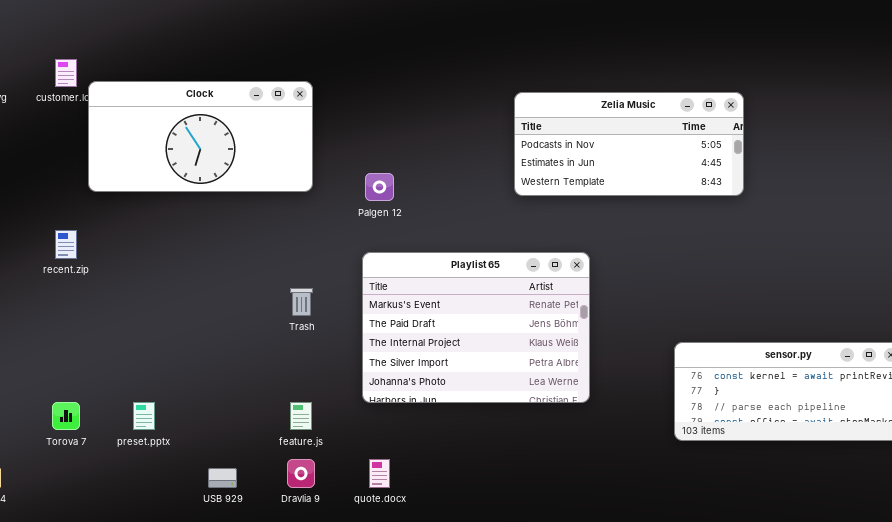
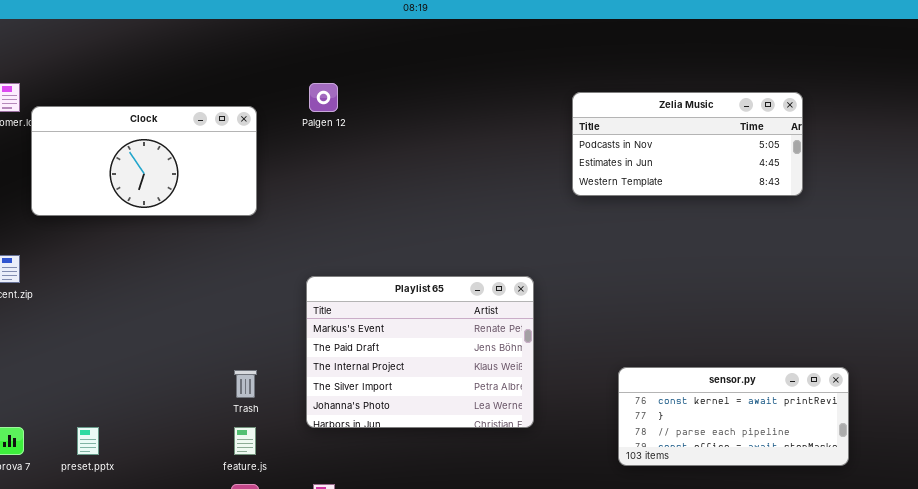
Zelia Music: [514,92,744,196] -> [572,92,803,196], moved
Palgen 12: [365,173,394,201] -> [309,83,338,112], moved
Trash: [290,288,313,316] -> [234,370,257,398], moved

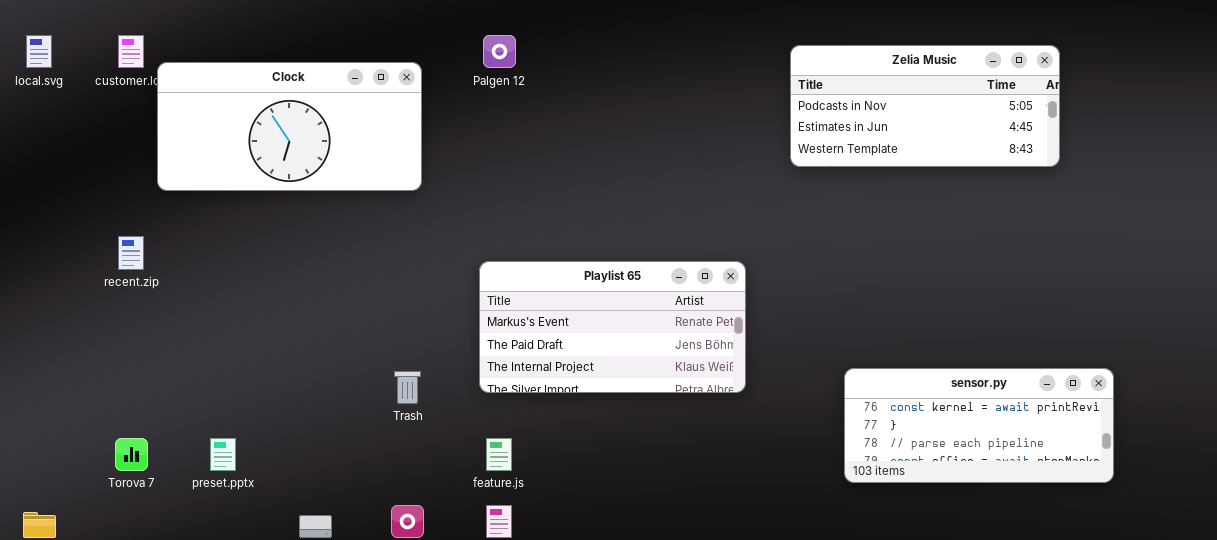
Playlist 65: [306,276,534,428] -> [479,261,746,393], resized
feature.js: [234,427,256,455] -> [486,438,512,471], moved

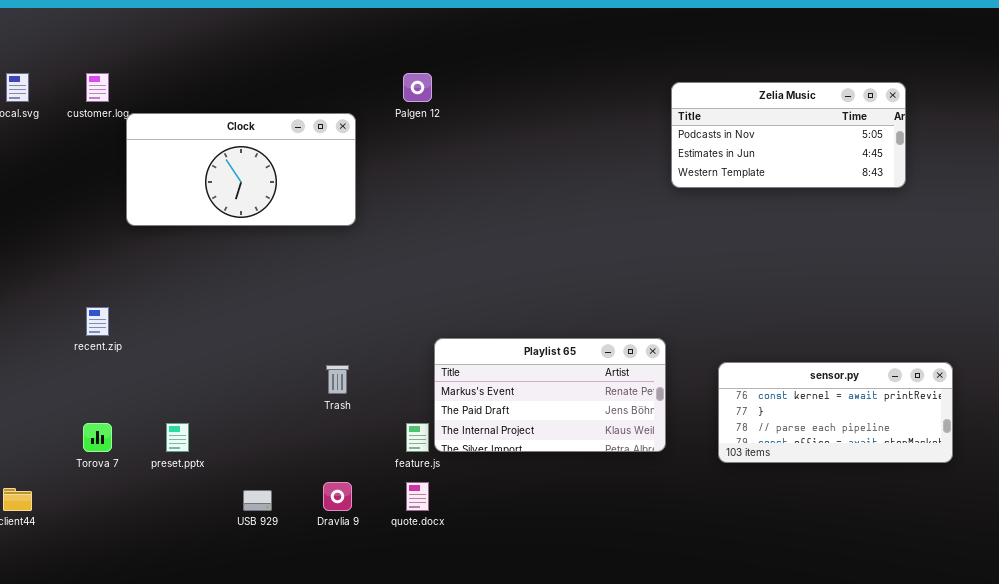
Clock: [157,62,422,191] -> [126,113,356,226], moved
recent.zip: [118,236,144,270] -> [86,307,109,336], moved
Playlist 65: [479,261,746,393] -> [434,338,666,452], moved

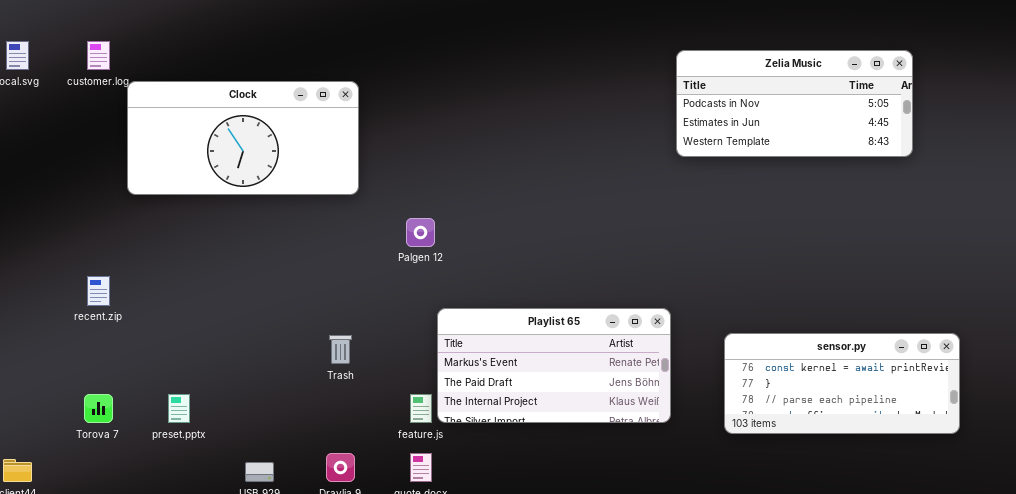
Palgen 12: [403,73,432,102] -> [406,218,435,247], moved

